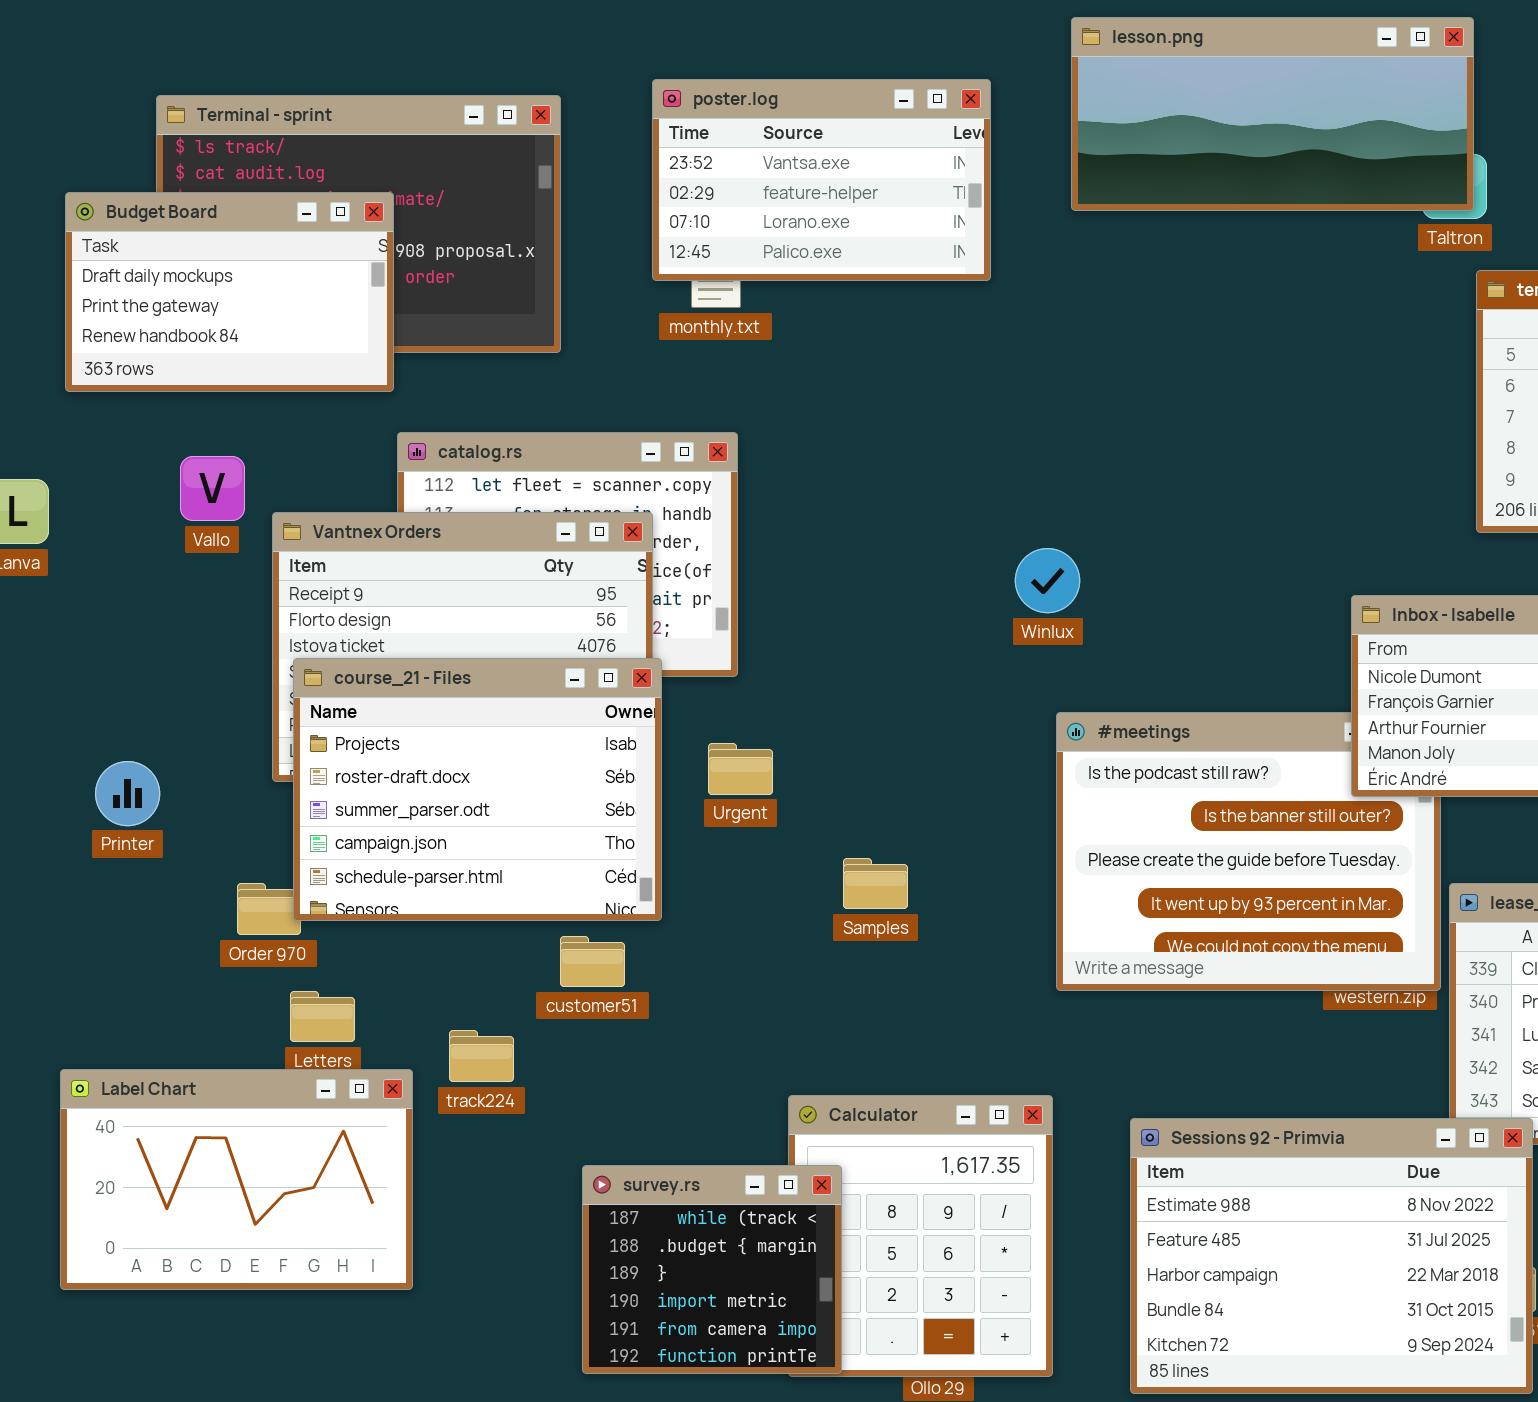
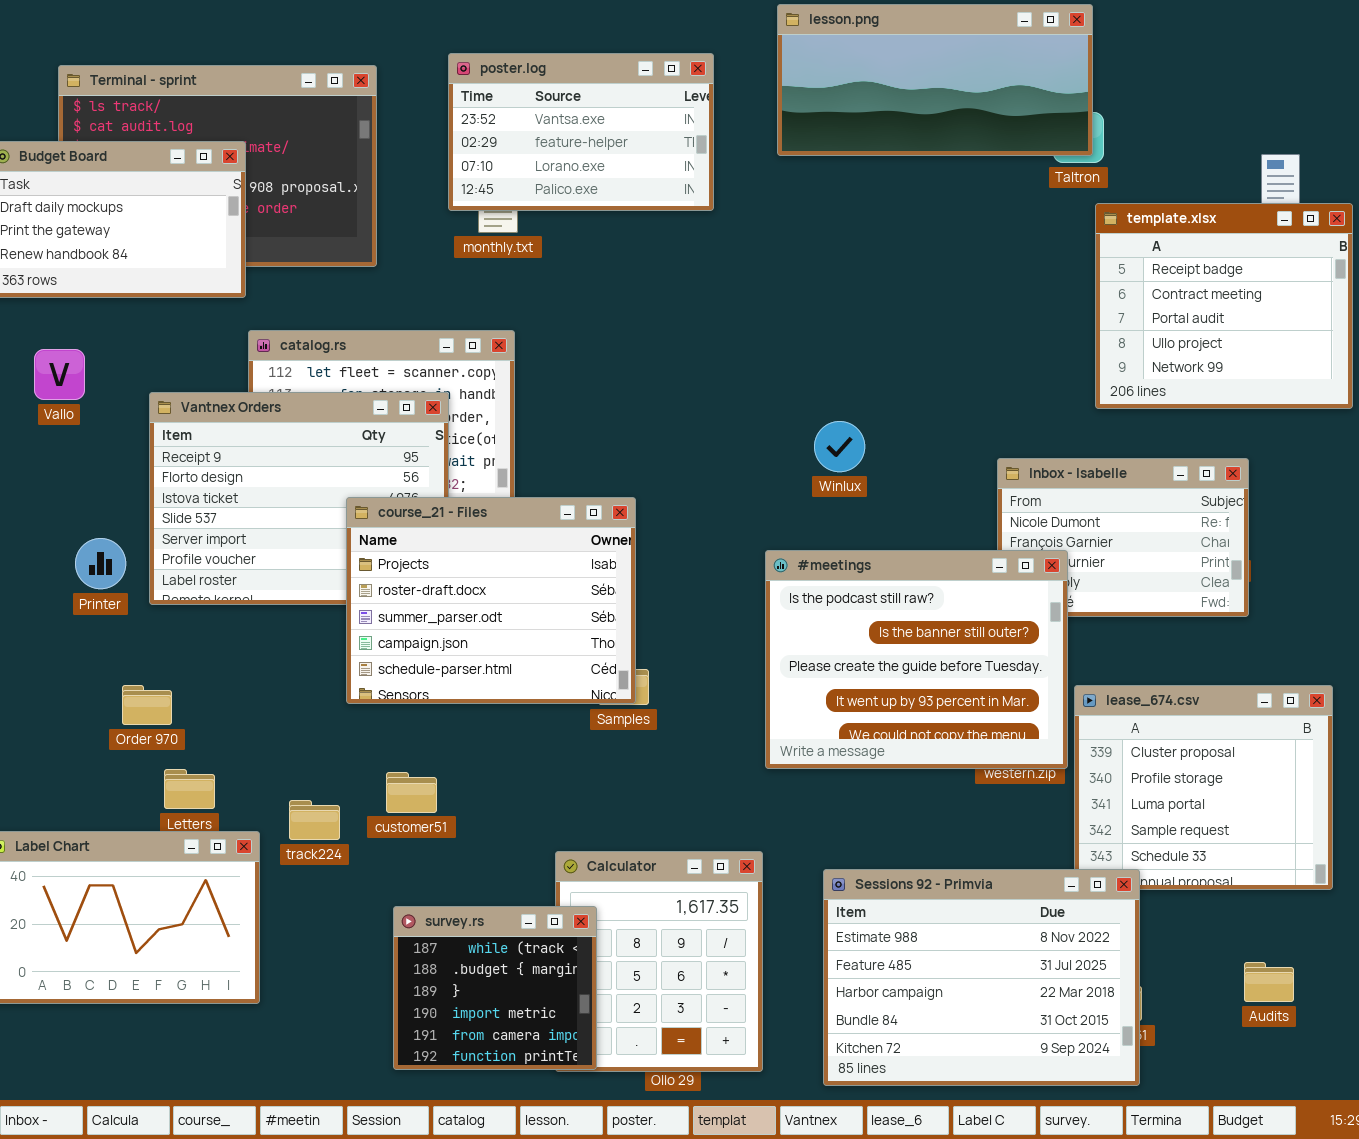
Vallo: [180,456,245,521] -> [34,349,85,400], moved
Winlux: [1015,548,1080,613] -> [814,421,865,472], moved
course_21 - Files: [293,658,662,921] -> [346,497,636,704], moved
#meetings: [1056,712,1441,991] -> [765,550,1068,769], raised
Printer: [95,761,160,826] -> [75,538,126,589], moved
customer51: [560,936,625,987] -> [386,772,437,813], moved

